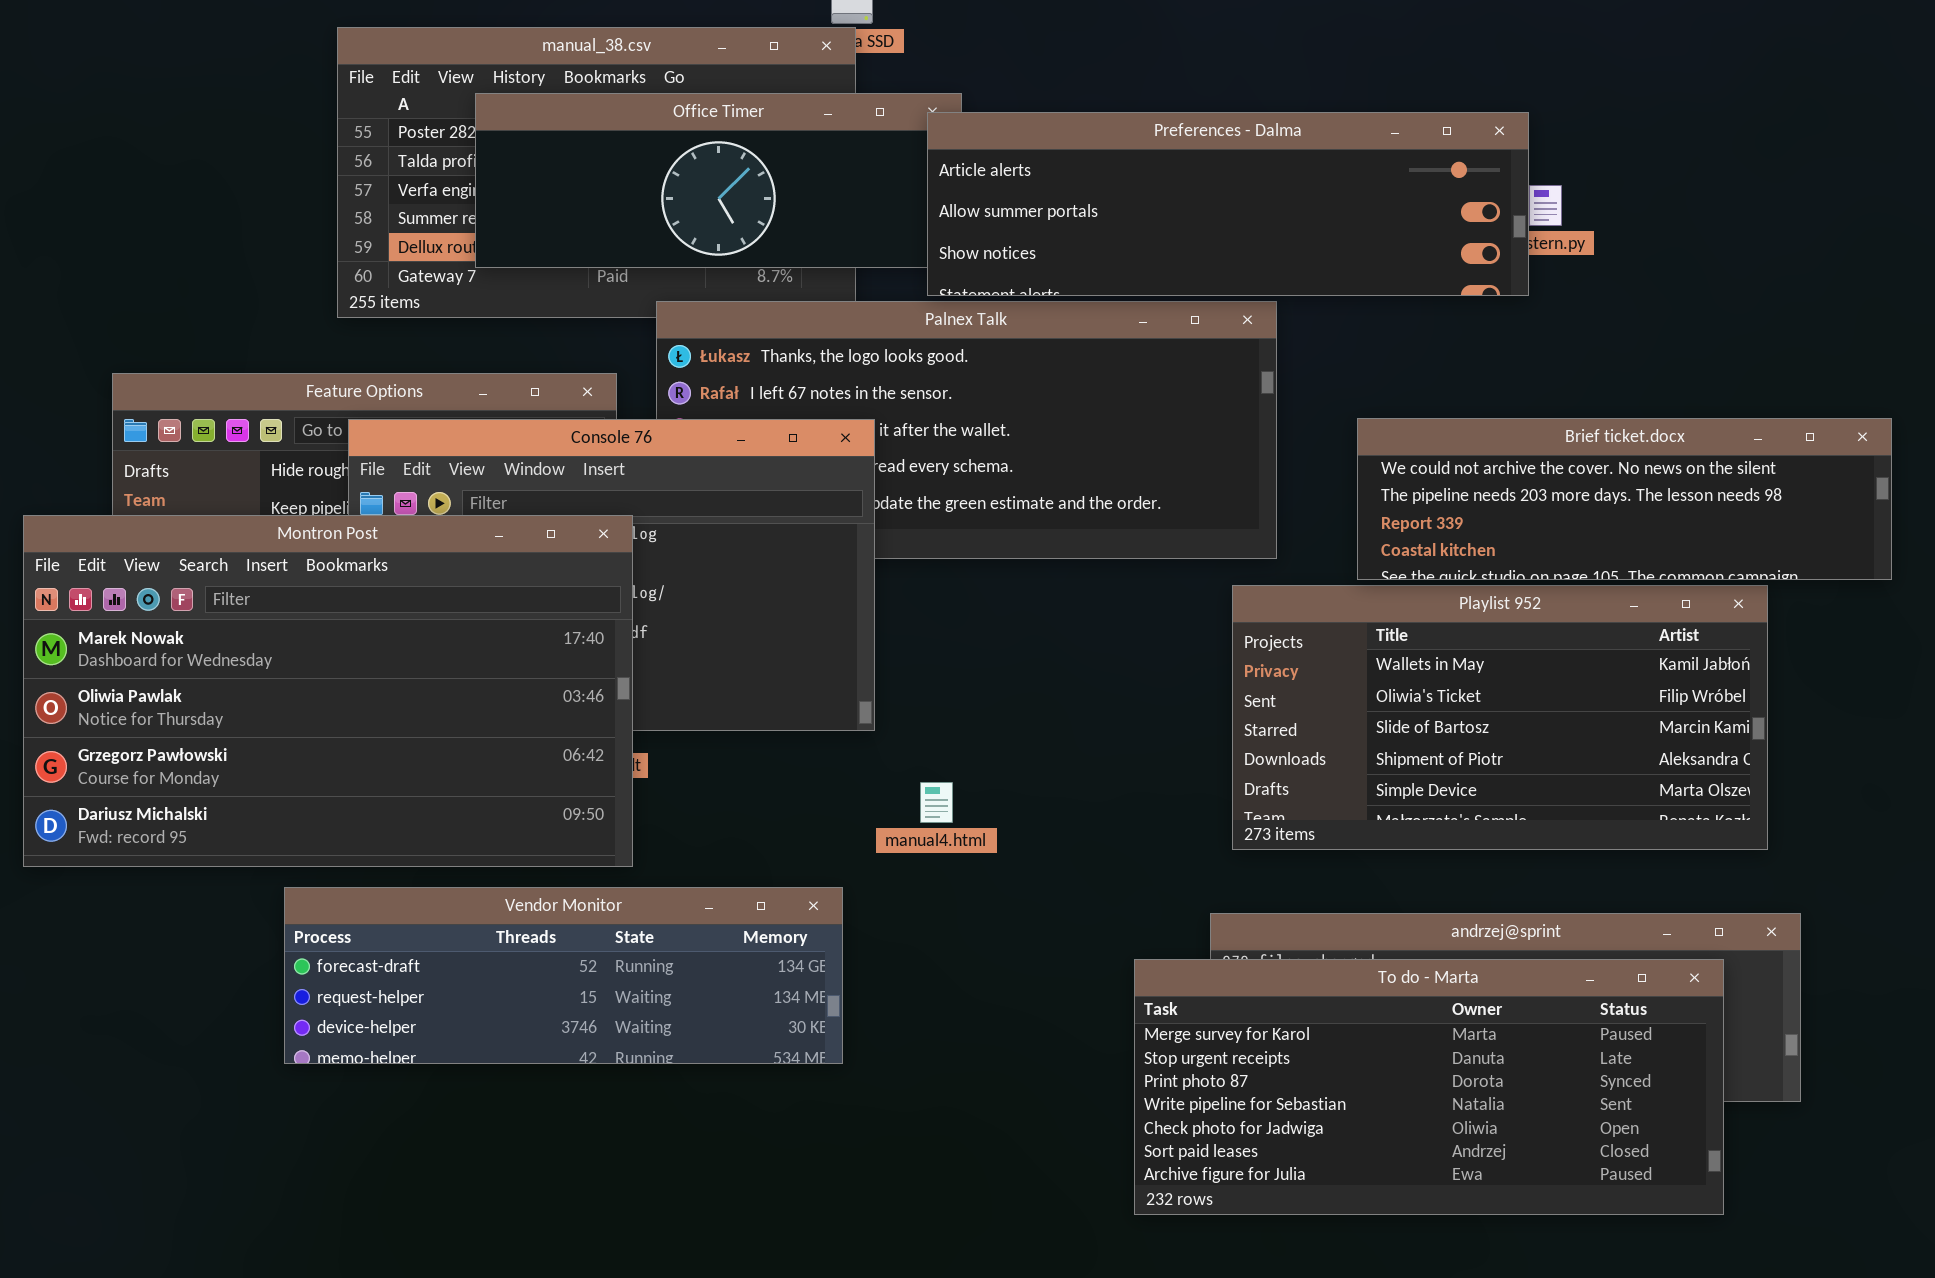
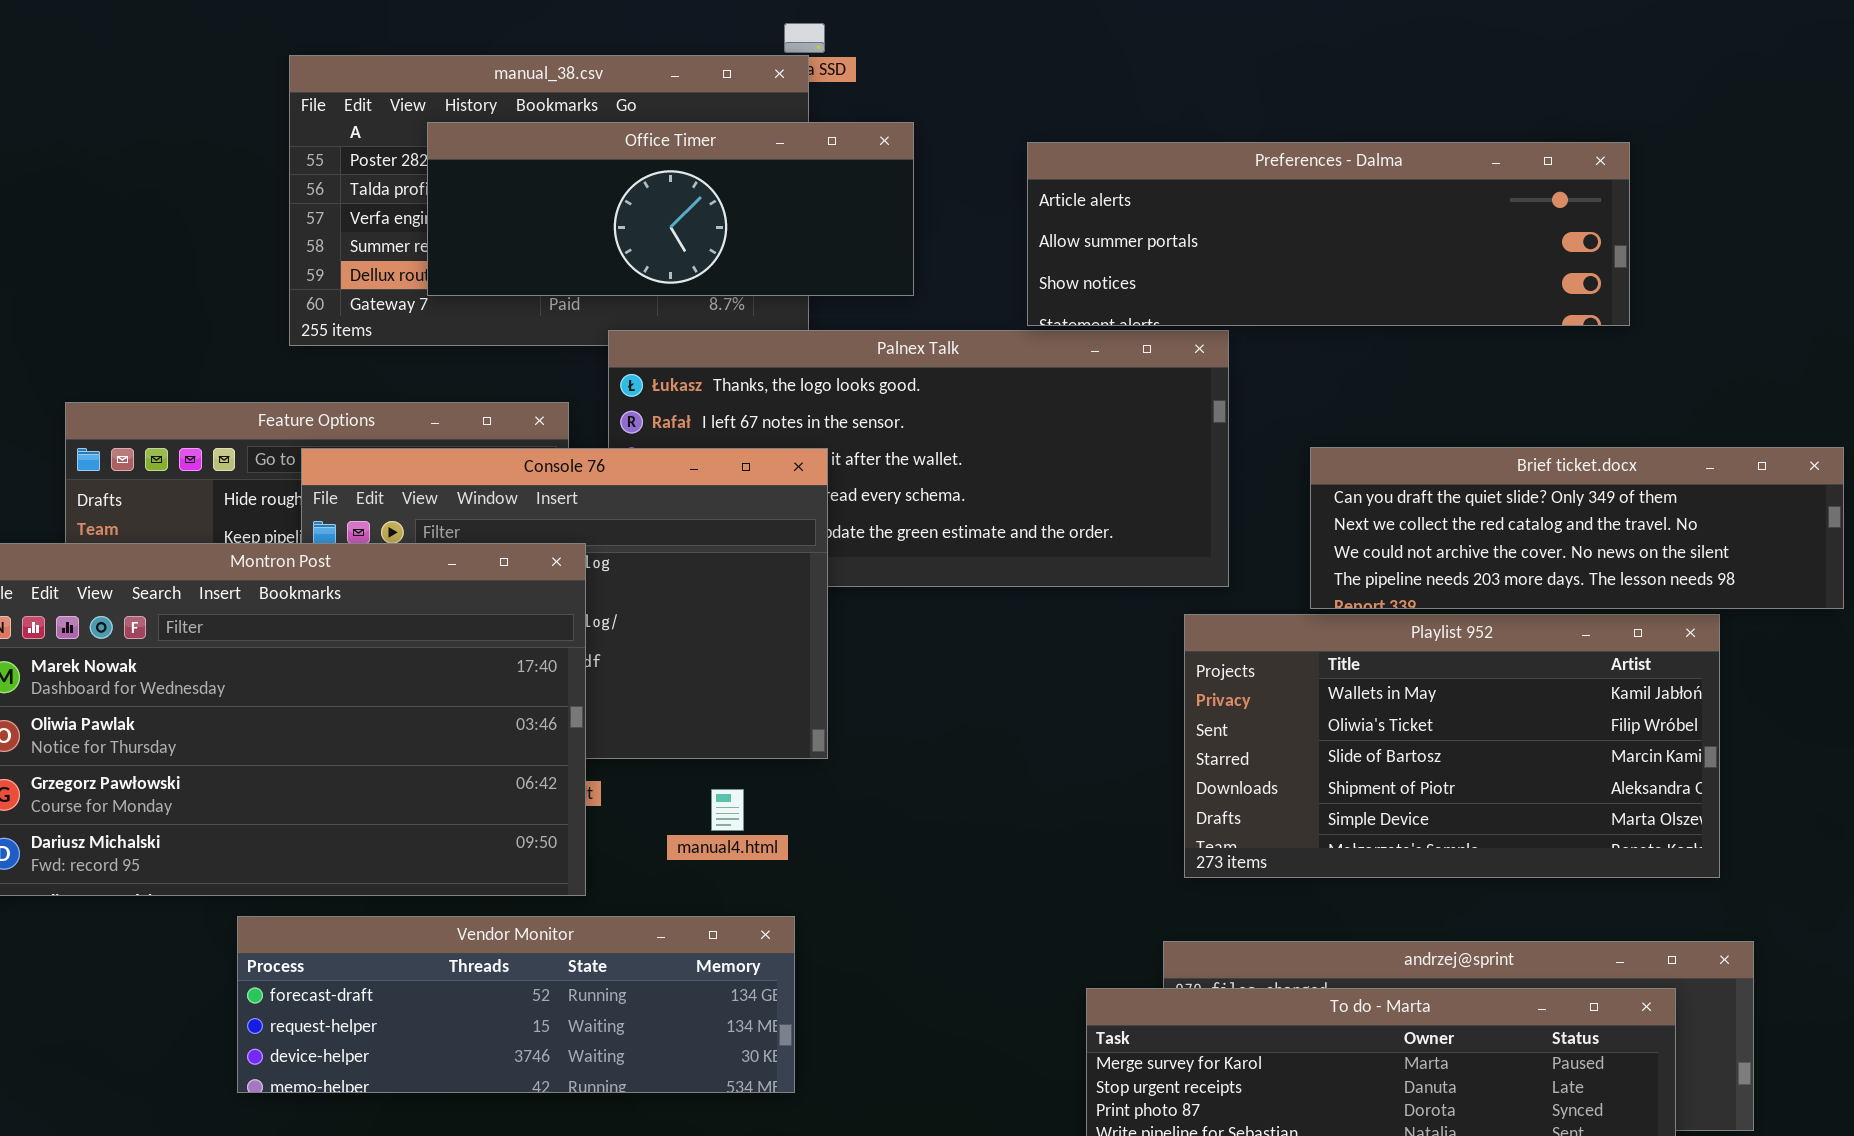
Preferences - Dalma: [927,112,1529,296] -> [1027,142,1630,326], moved
Brief ticket.docx: [1357,418,1892,580] -> [1310,447,1844,609], scrolled up 2 rows
manual4.html: [920,782,953,823] -> [711,789,744,831], moved

